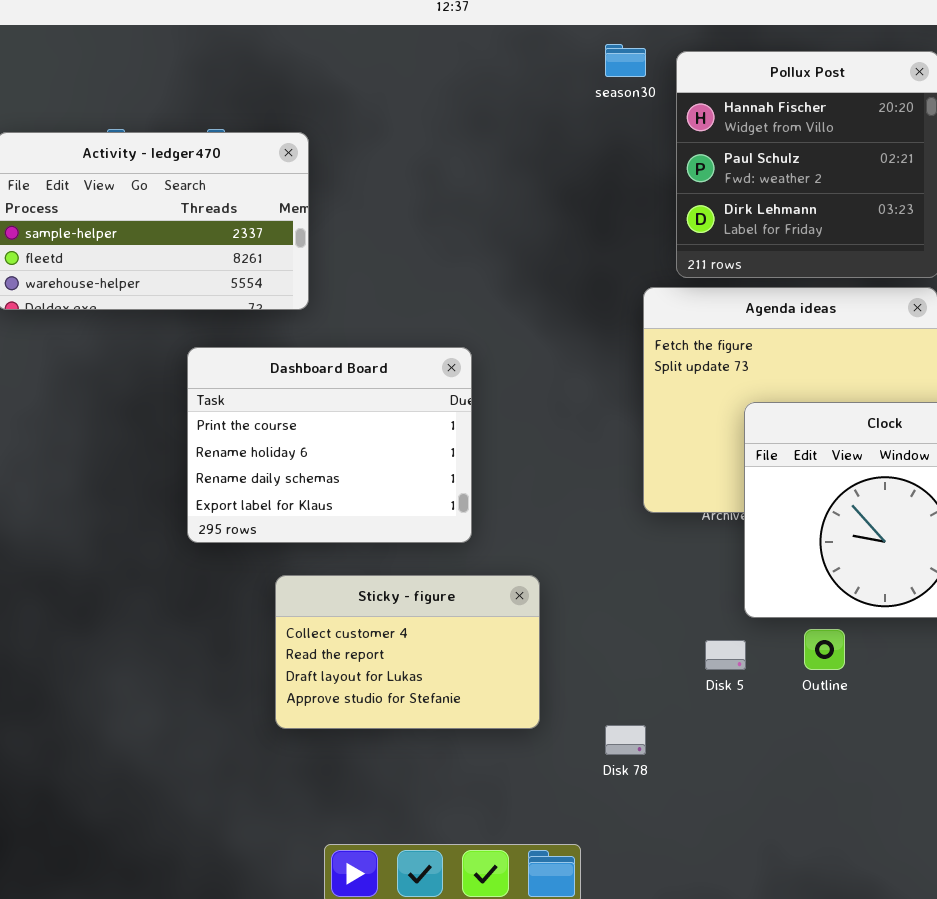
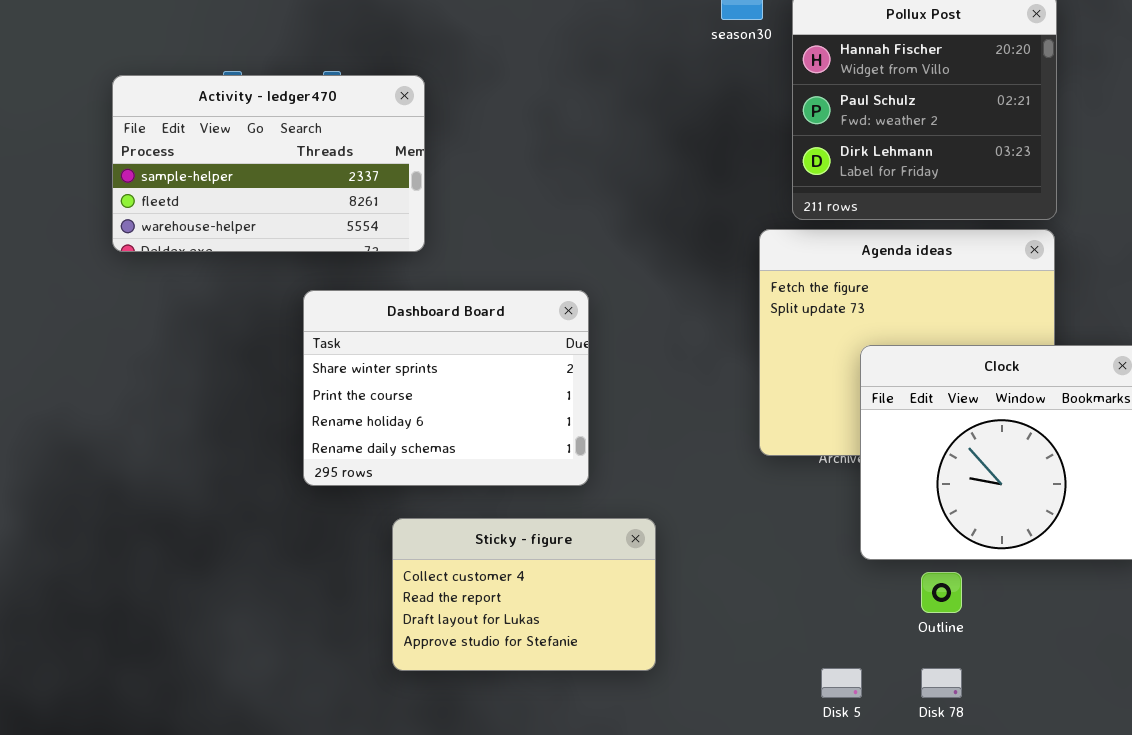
Dashboard Board: [187,347,472,543] -> [303,290,589,486], scrolled up 1 row
Disk 5: [705,640,746,670] -> [821,668,862,698], moved
Disk 78: [605,725,646,755] -> [921,668,962,698], moved

